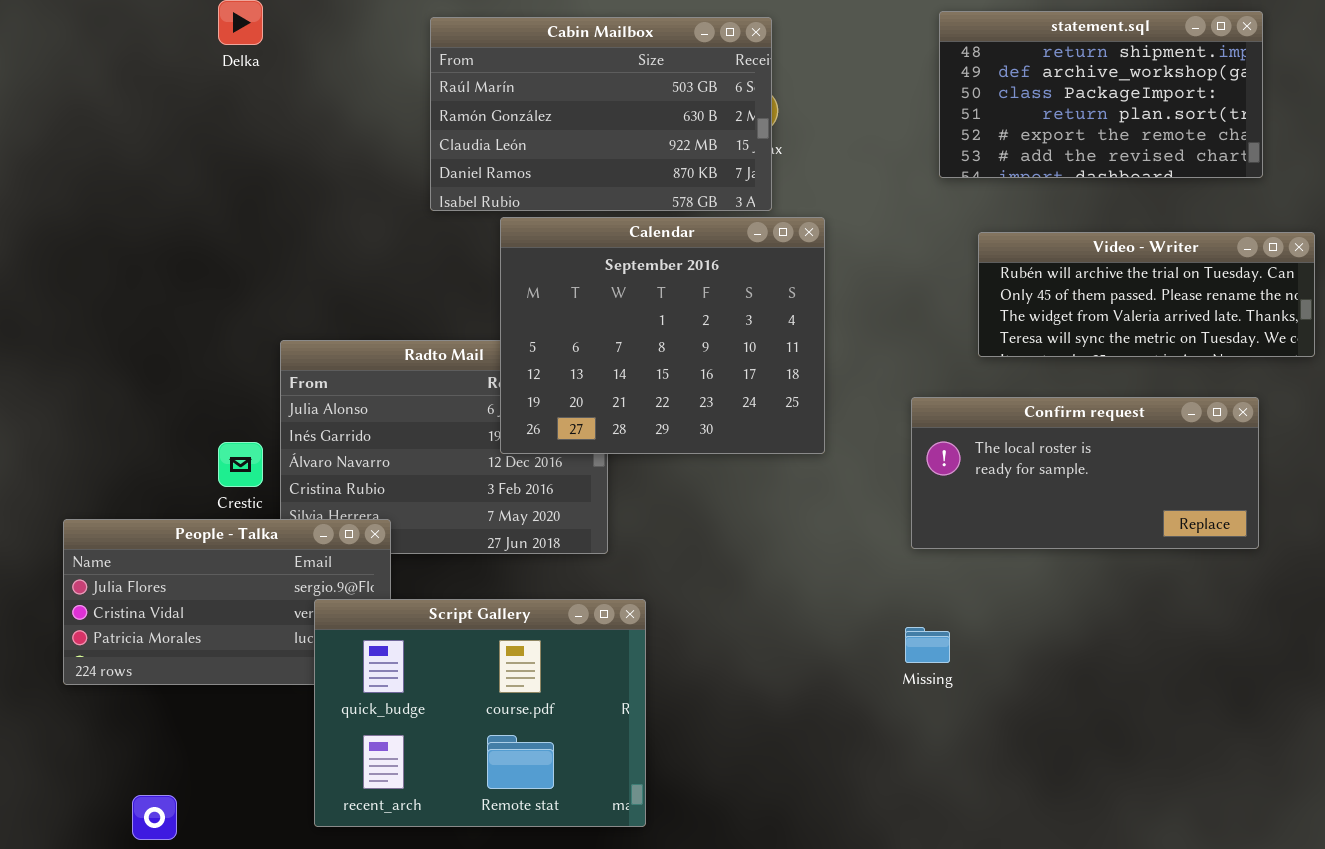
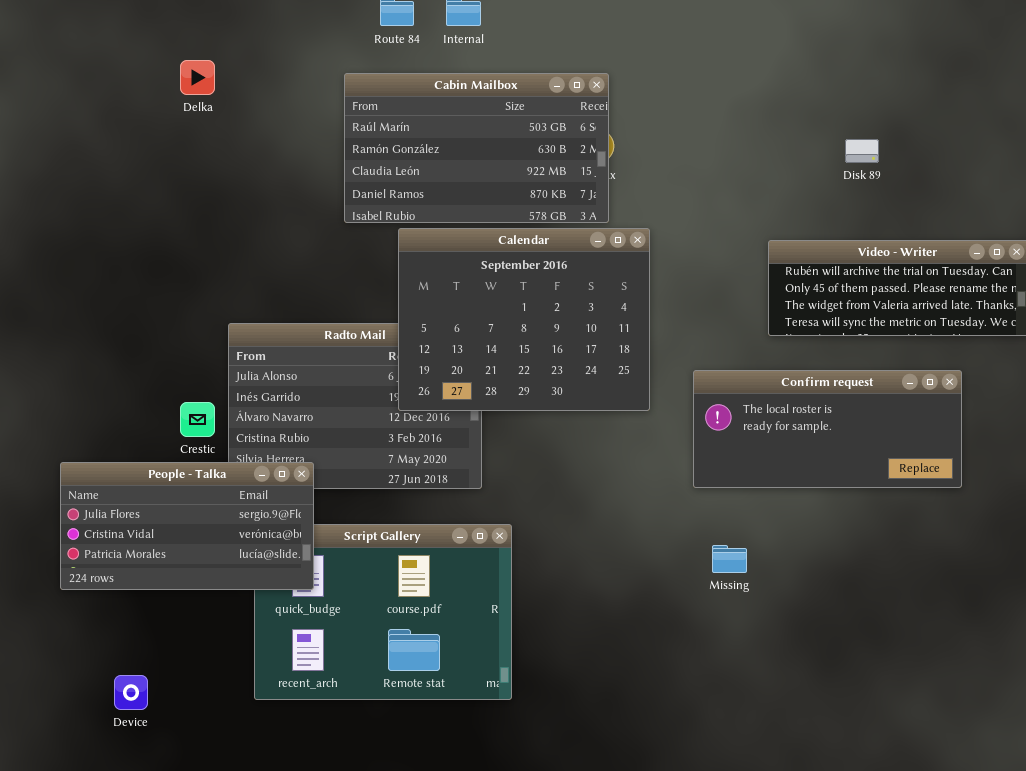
statement.sql: [939,11,1263,178] -> none, closed
Confirm request: [911,397,1259,549] -> [693,370,962,488], moved
People - Talka: [63,519,391,685] -> [60,462,314,590], raised

